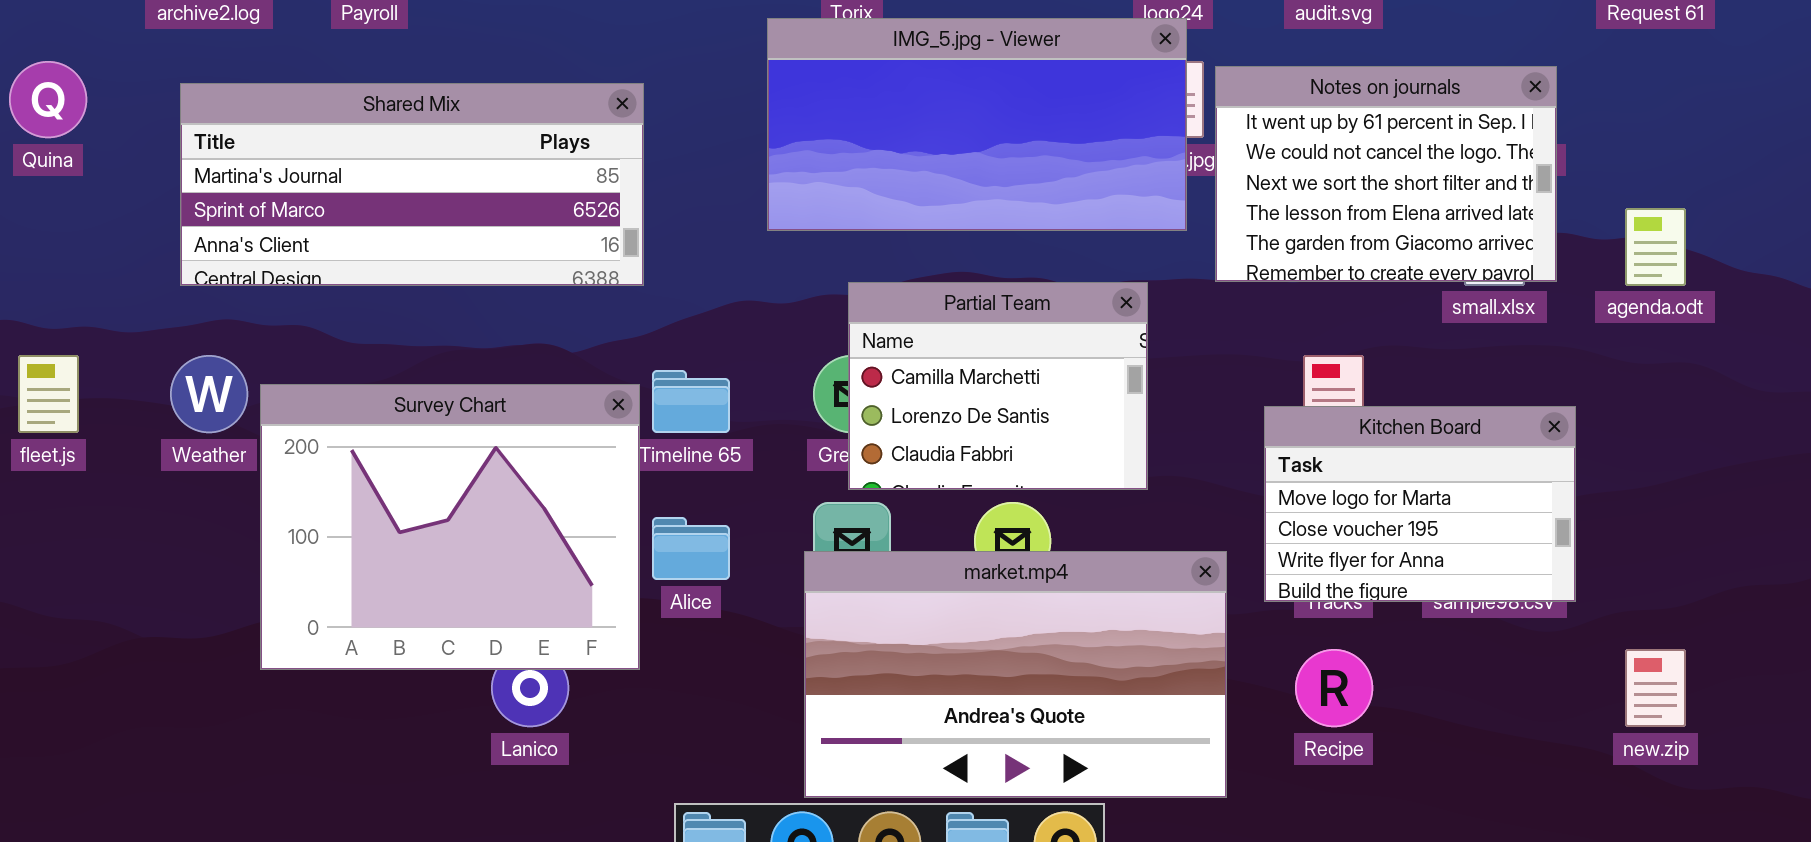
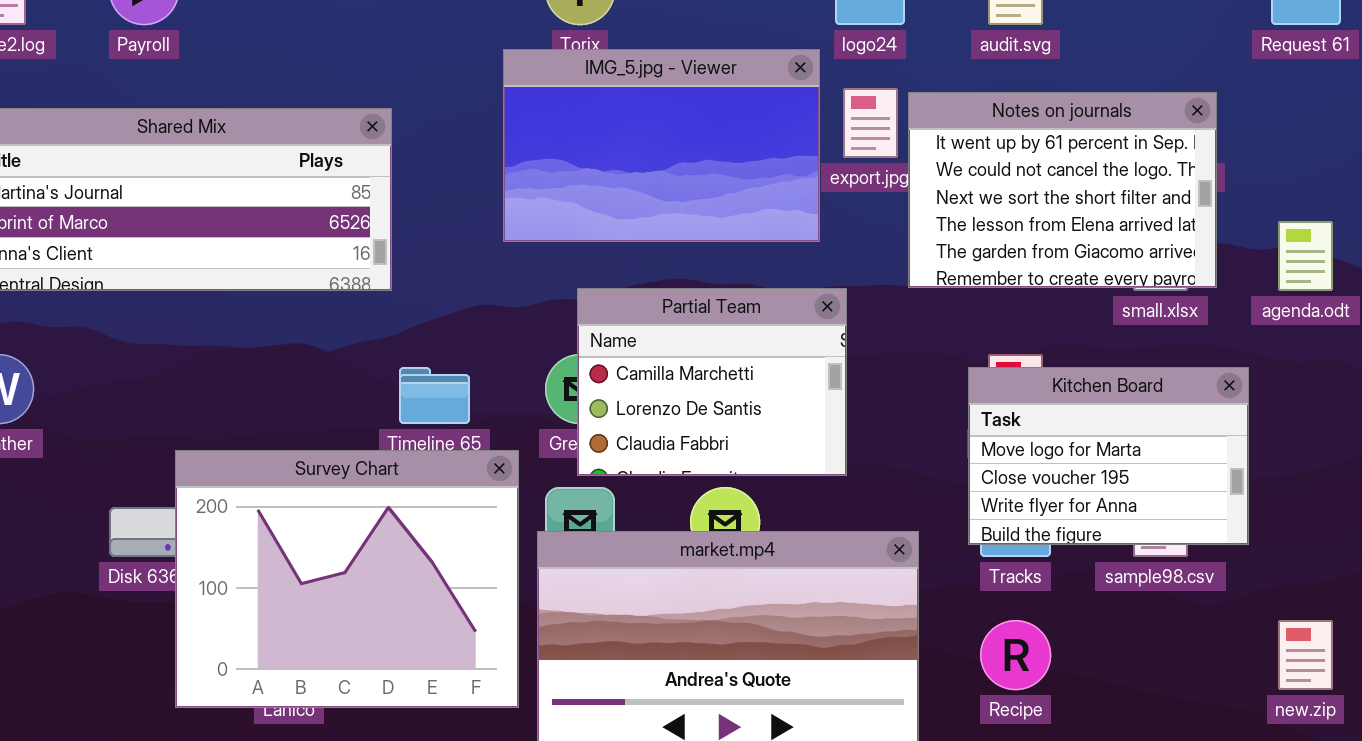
IMG_5.jpg - Viewer: [767,18,1187,231] -> [503,49,820,242], resized
Survey Chart: [260,384,640,670] -> [175,450,519,708], moved
Kitchen Board: [1264,406,1576,602] -> [968,367,1249,545], moved

